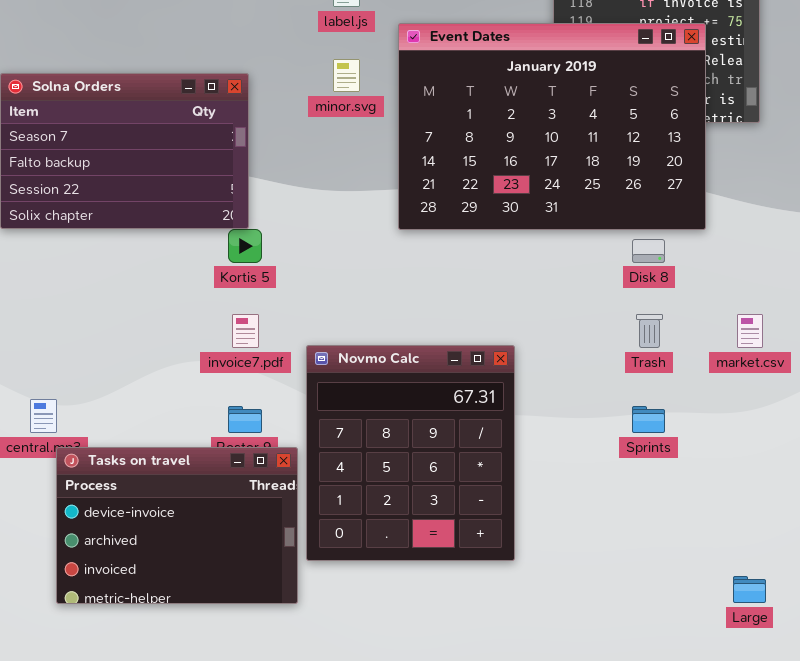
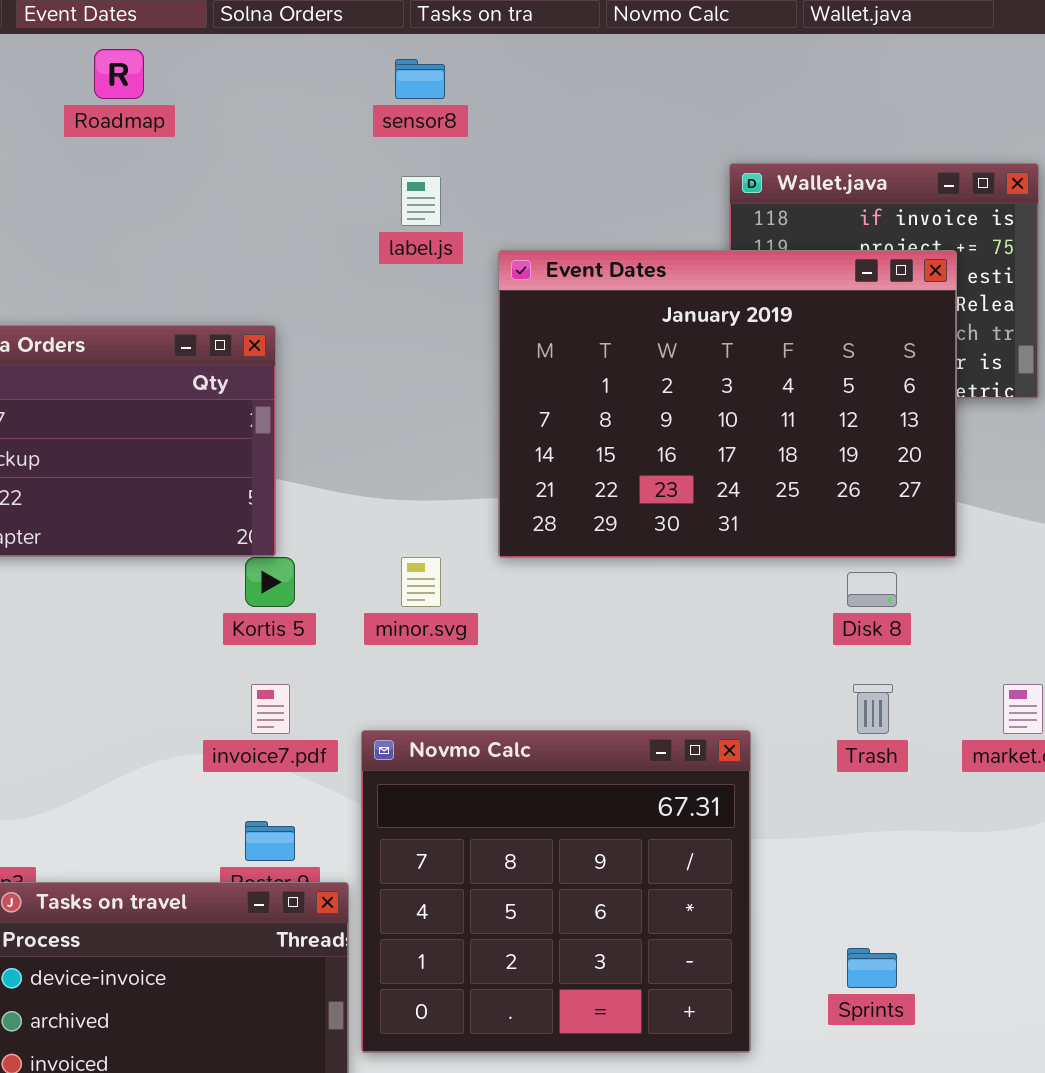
minor.svg: [333,59,360,92] -> [401,557,441,607], moved
Novmo Calc: [306,345,515,561] -> [361,730,751,1053], resized
Sprints: [632,406,665,433] -> [847,948,897,988], moved

